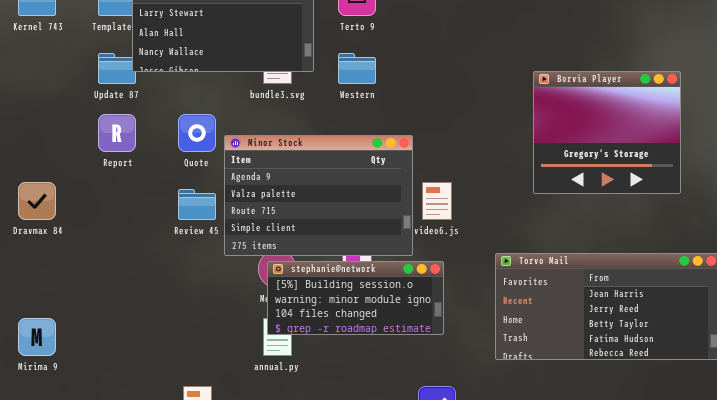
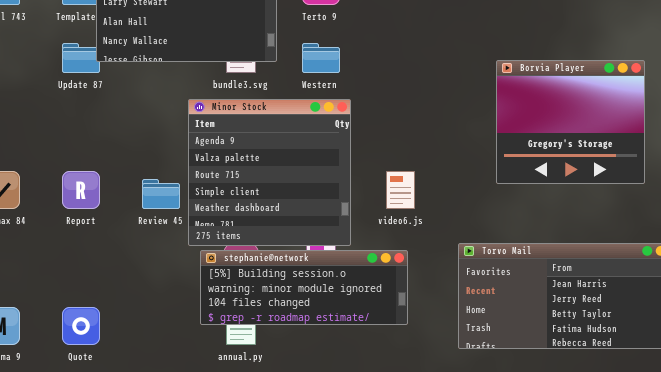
Report: [98,114,136,152] -> [62,171,100,209], moved
Quote: [178,114,216,152] -> [62,307,100,345], moved
Minor Stock: [224,135,413,256] -> [188,99,351,246], resized
stephanie@network: [267,261,444,335] -> [200,250,408,325], resized

